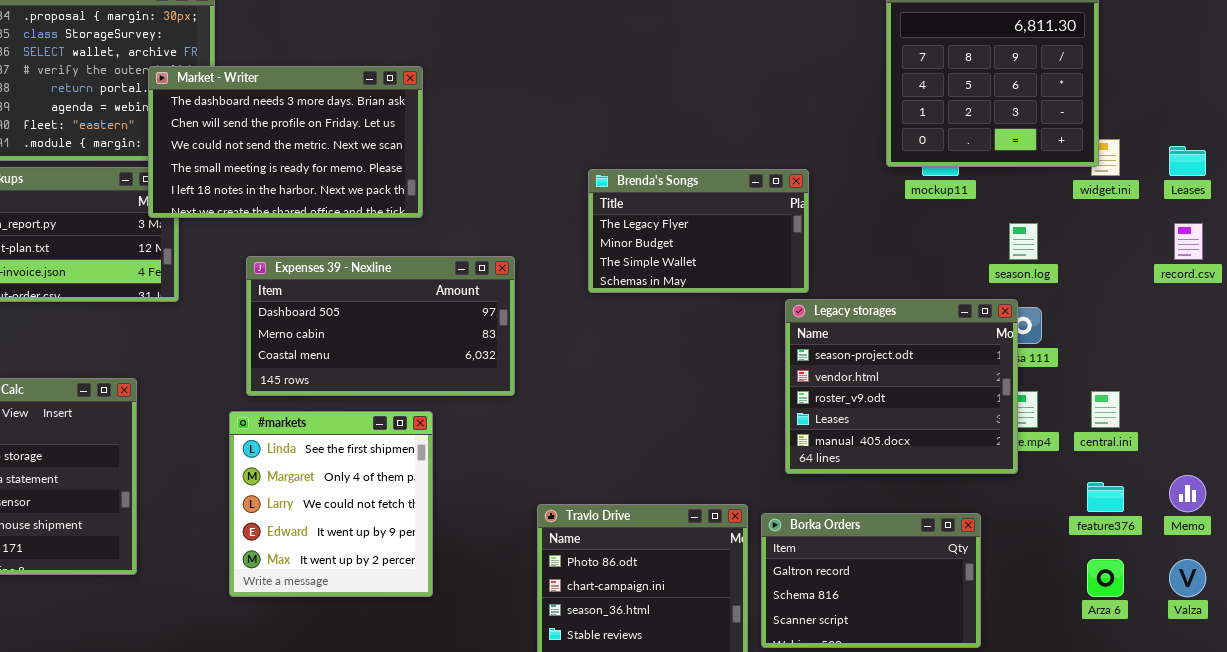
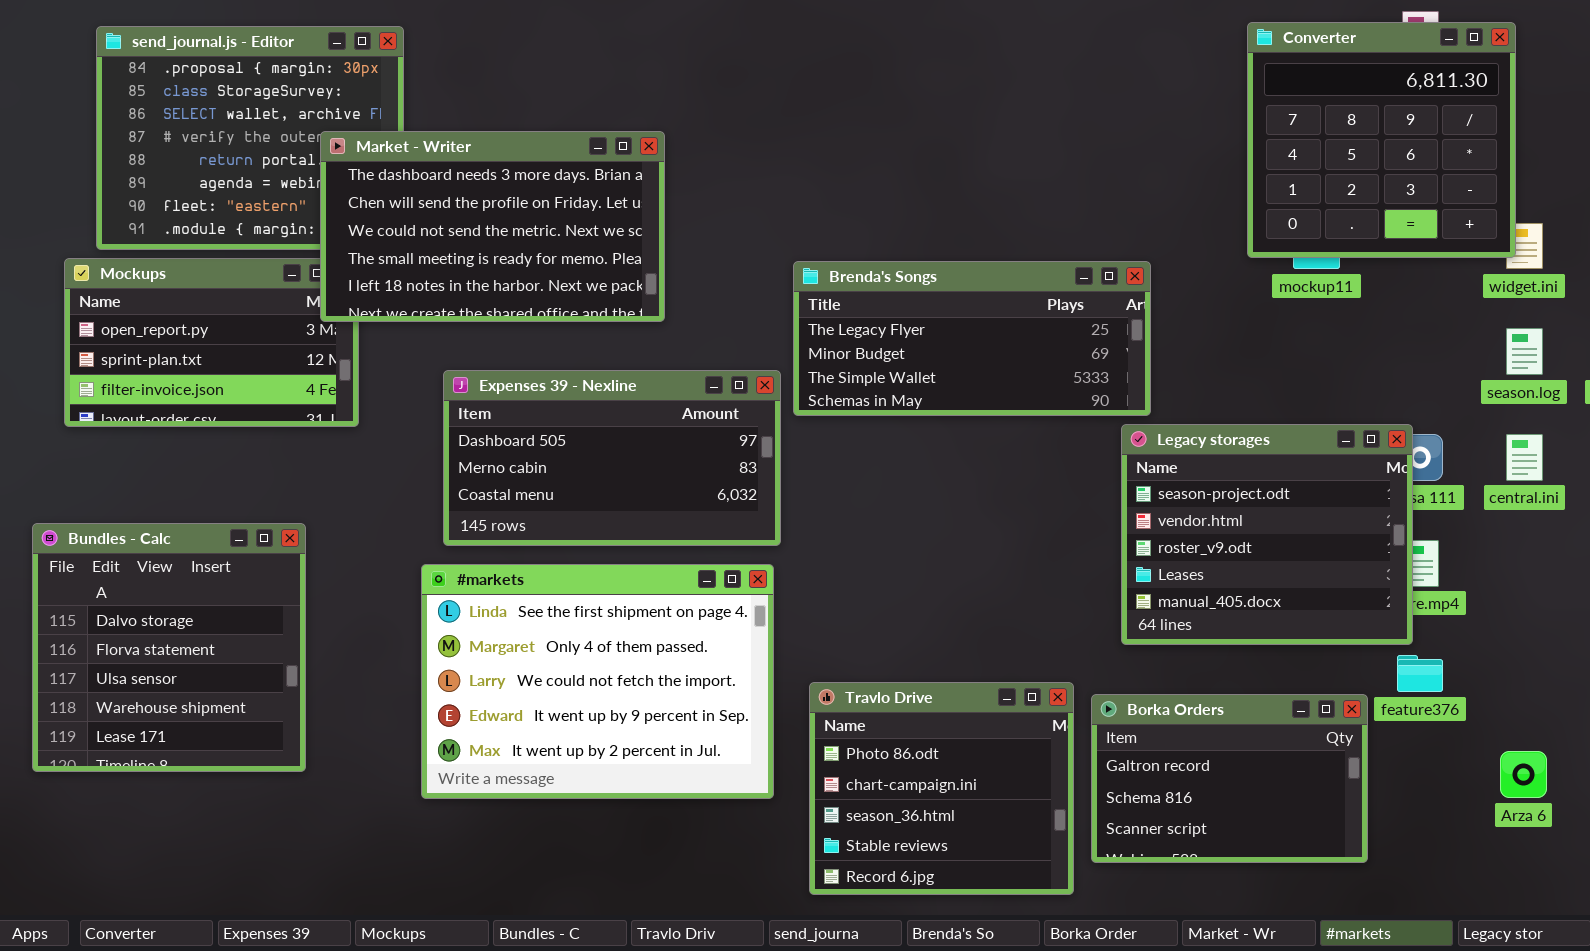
Brenda's Songs: [588,169,809,293] -> [793,261,1151,416], resized
season.log: [1009,223,1038,260] -> [1506,328,1543,375], moved
central.ini: [1091,391,1120,428] -> [1506,434,1543,481], moved
#markets: [229,411,433,597] -> [421,564,774,799], resized
feature376: [1087,482,1124,512] -> [1397,655,1443,692], moved

